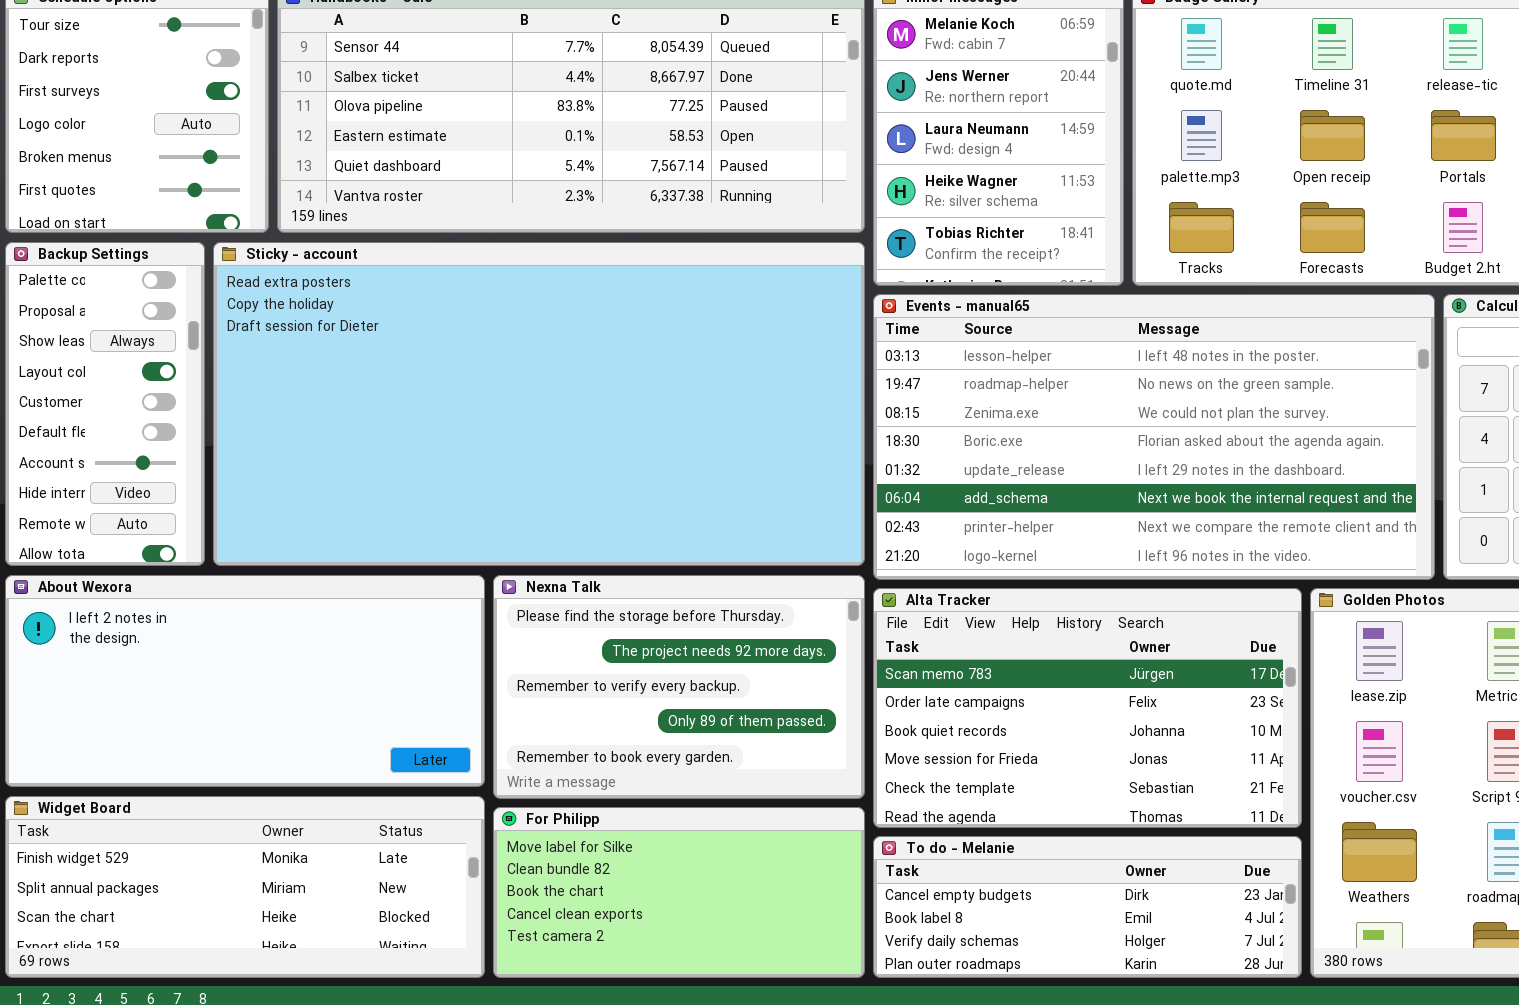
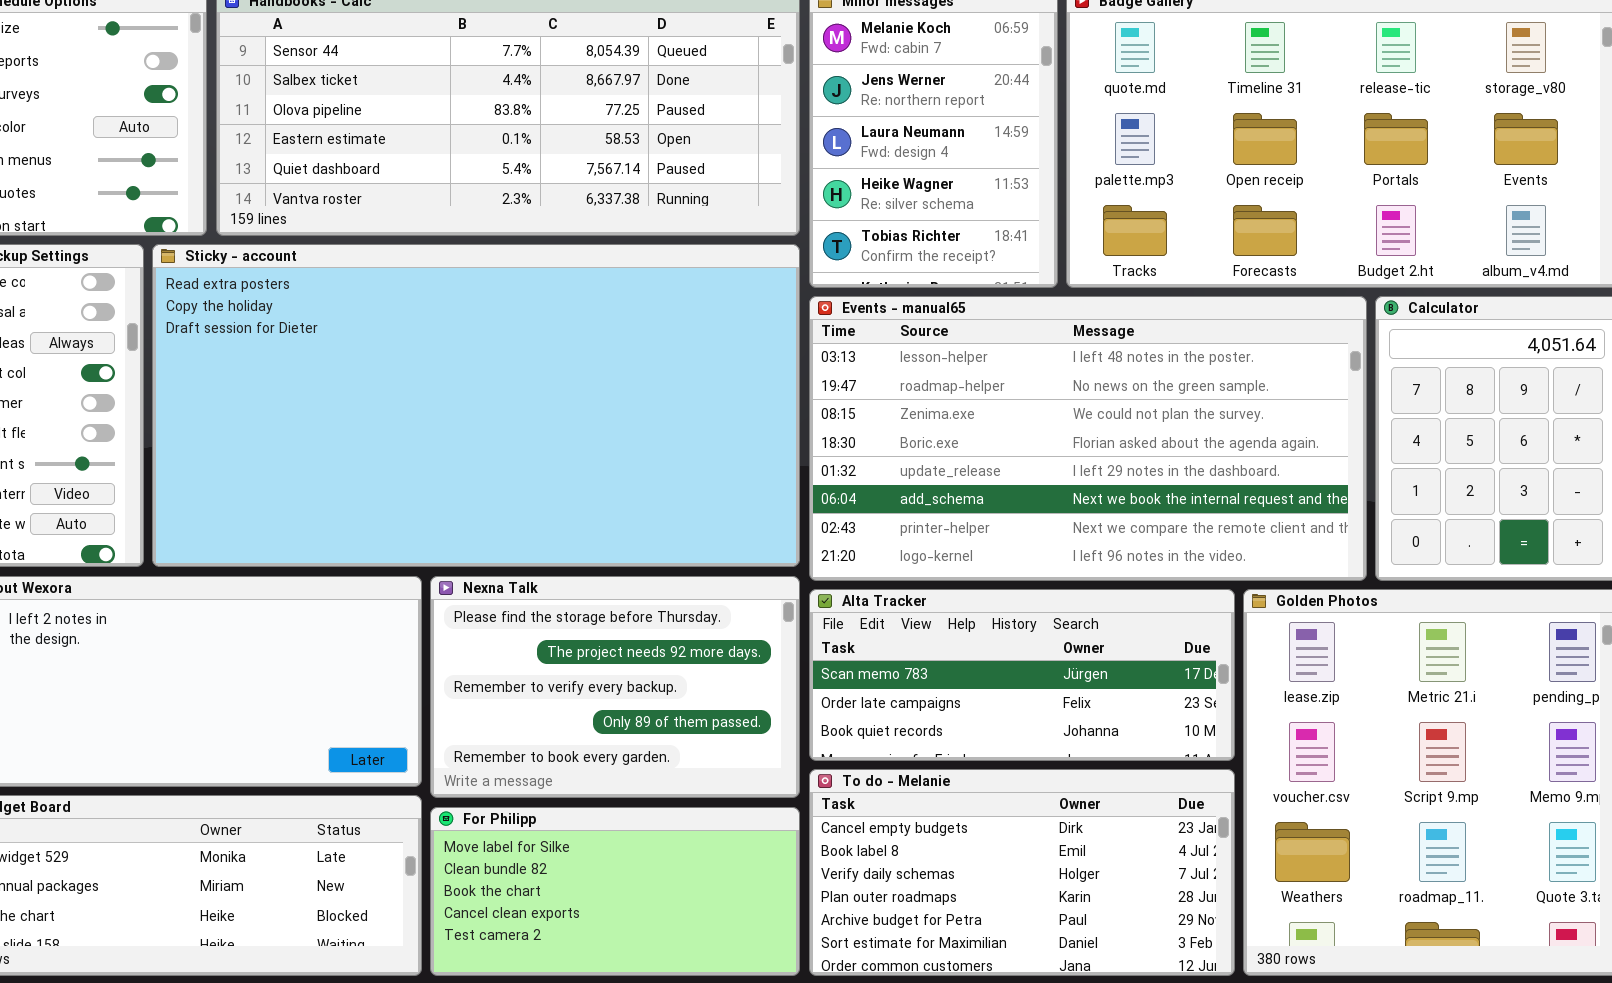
Alta Tracker: [873,588,1302,828] -> [809,589,1235,761], resized
To do - Melanie: [873,836,1302,978] -> [809,769,1235,976], resized

